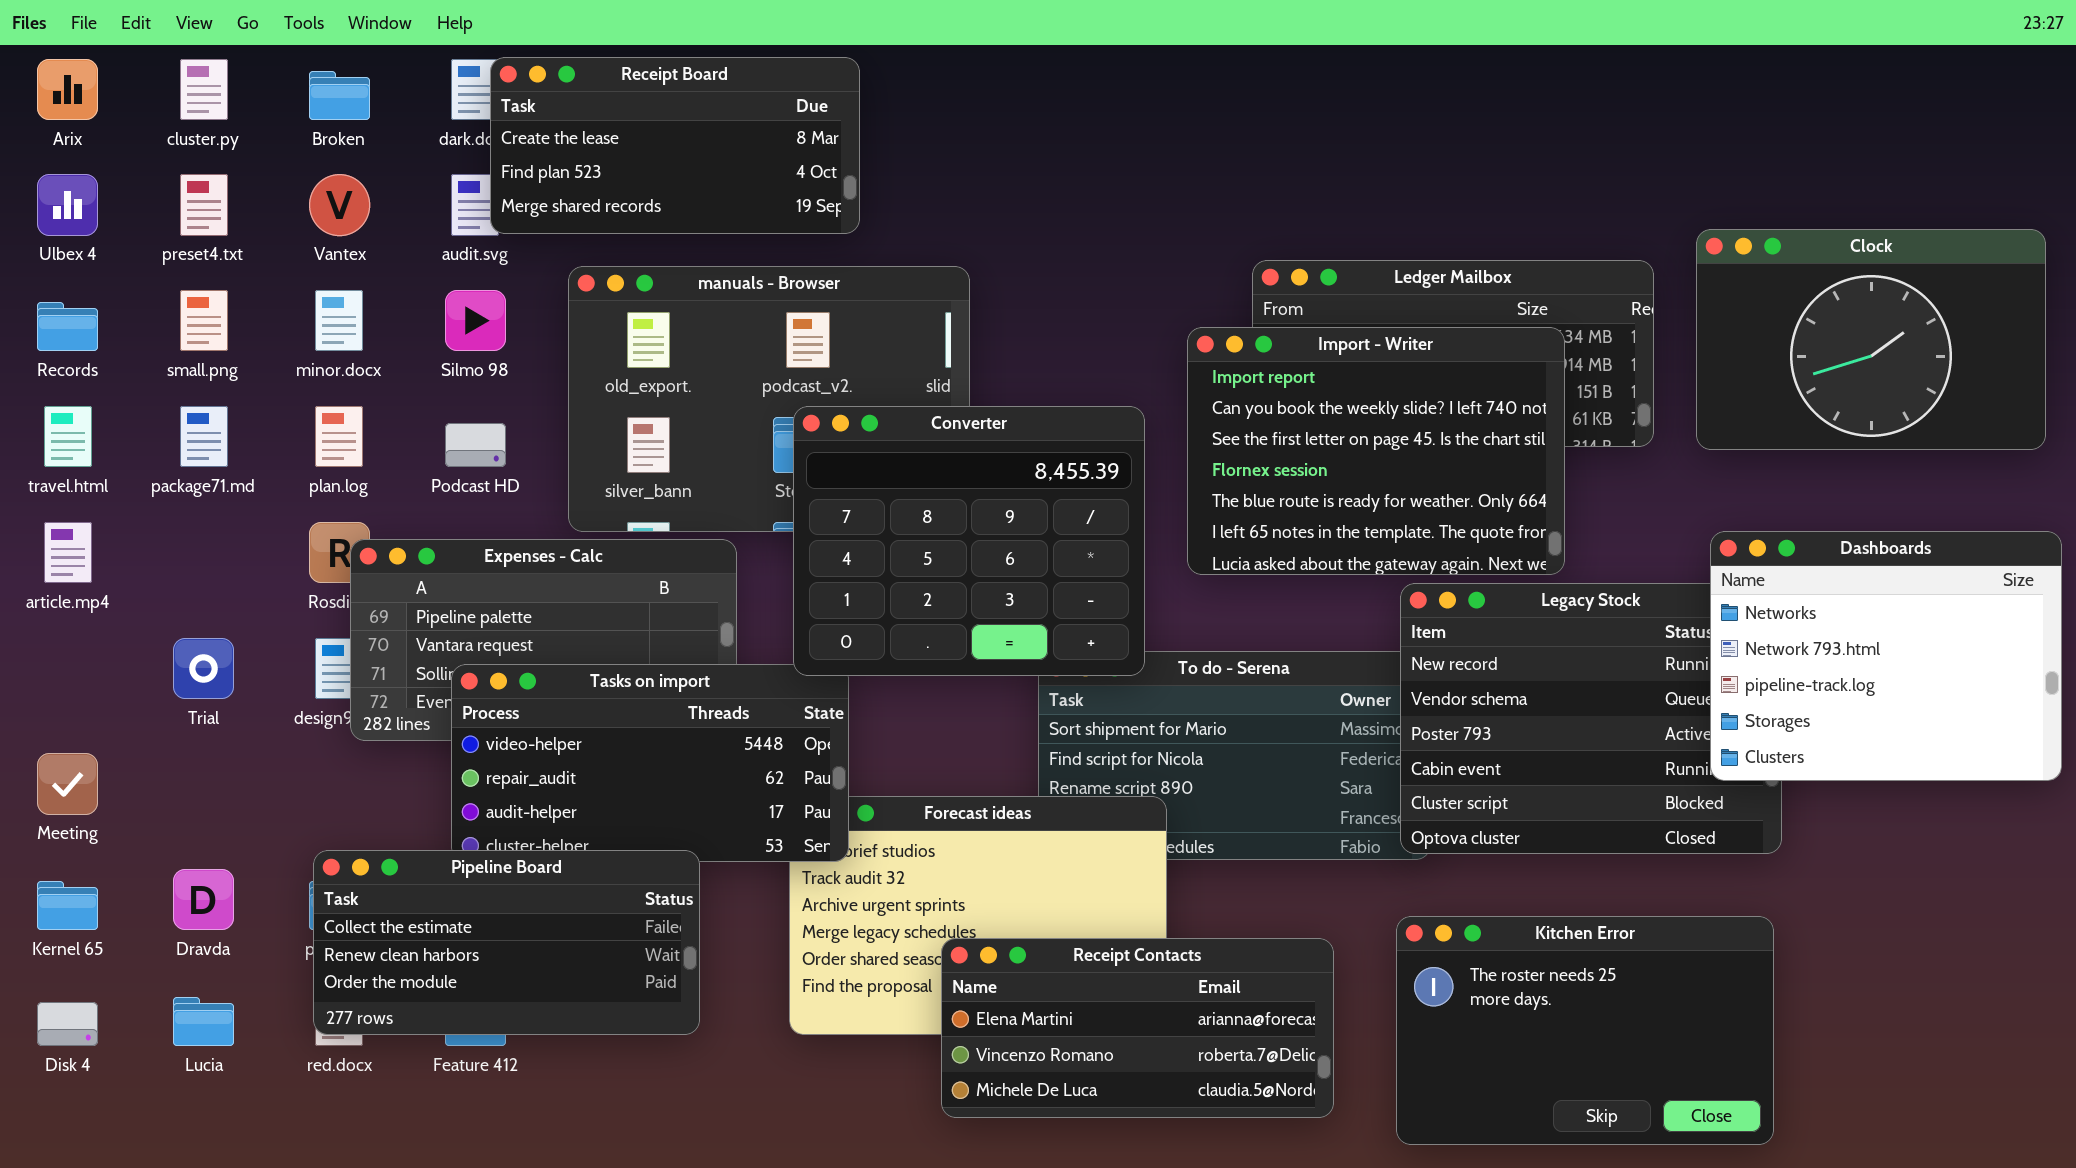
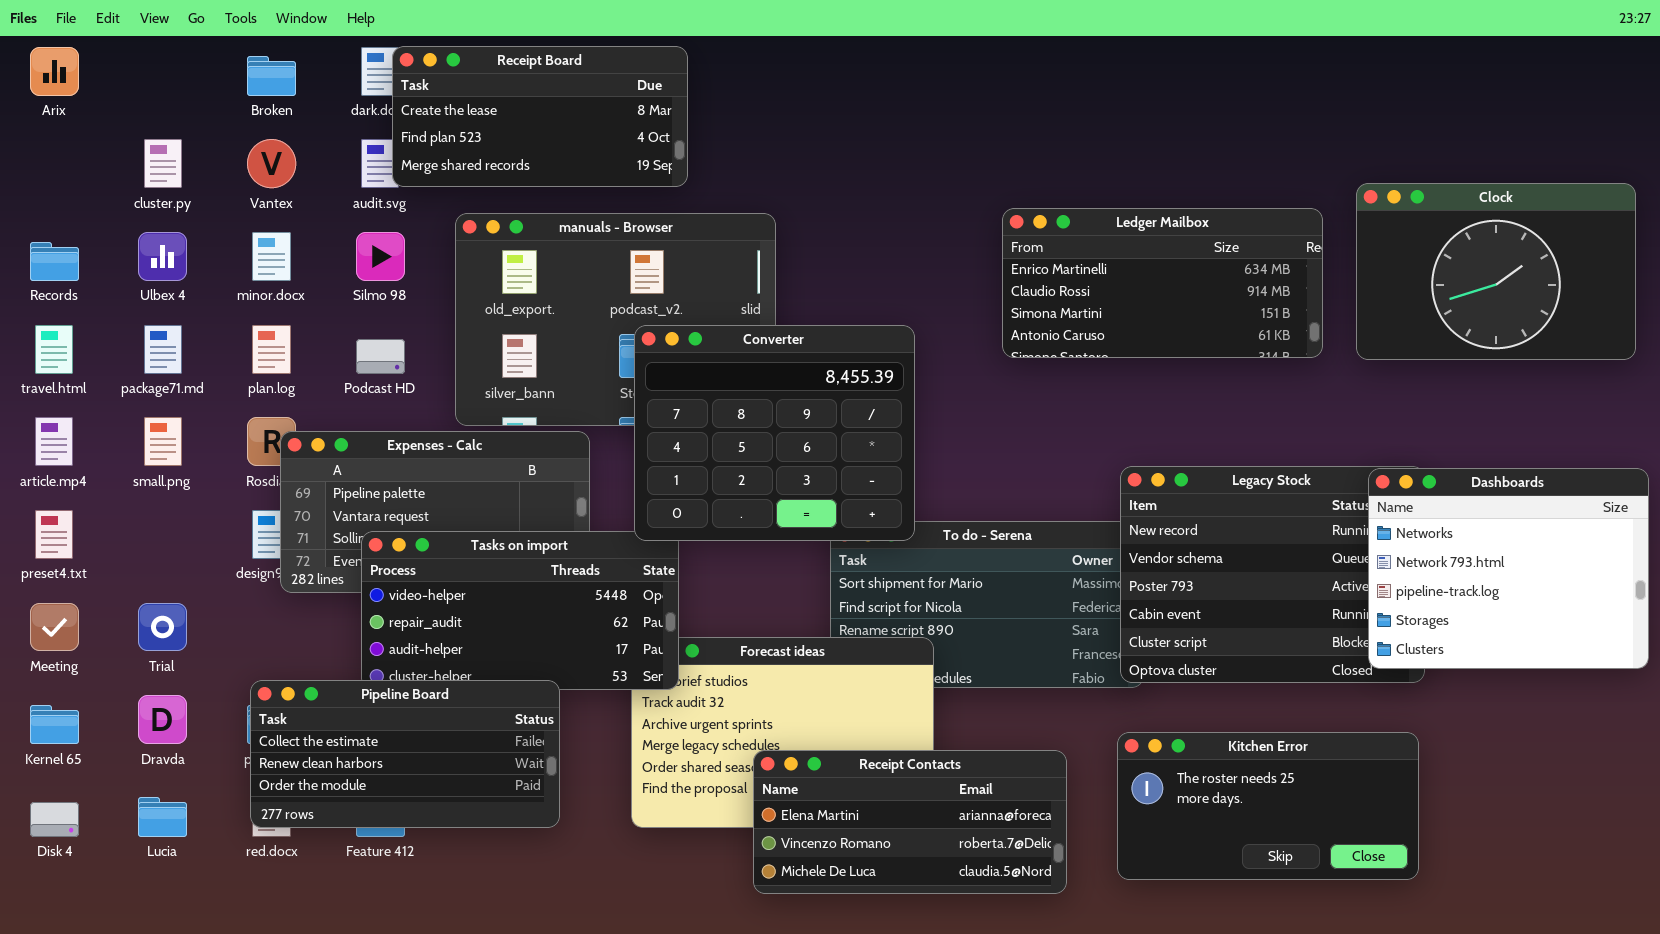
cluster.py: [180,59,228,120] -> [144,139,182,188], moved
Ulbex 4: [37,174,98,236] -> [138,232,187,281], moved
preset4.txt: [180,174,228,236] -> [35,510,73,559], moved
small.png: [180,290,228,351] -> [144,417,182,466], moved
Import - Writer: [1187,327,1565,575] -> none, closed
Dashboards: [1710,531,2062,781] -> [1368,468,1649,669], moved
Trial: [173,638,234,699] -> [138,603,187,651], moved
Kitchen Error: [1396,916,1774,1145] -> [1117,732,1419,880], resized

